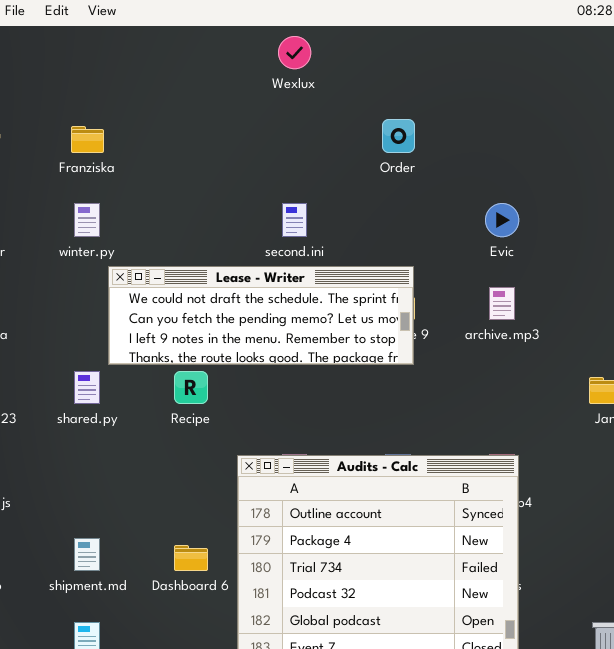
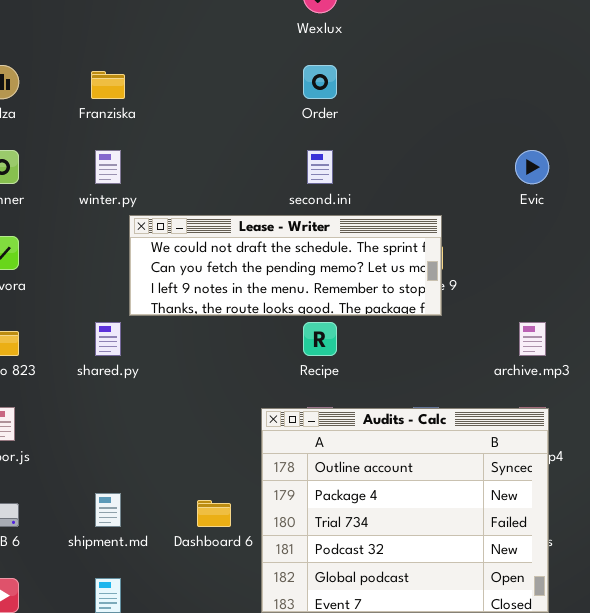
Order: [382,119,415,153] -> [303,65,337,99], moved
archive.mp3: [489,287,515,320] -> [519,322,546,356], moved
Recipe: [174,371,208,404] -> [303,322,337,356], moved

